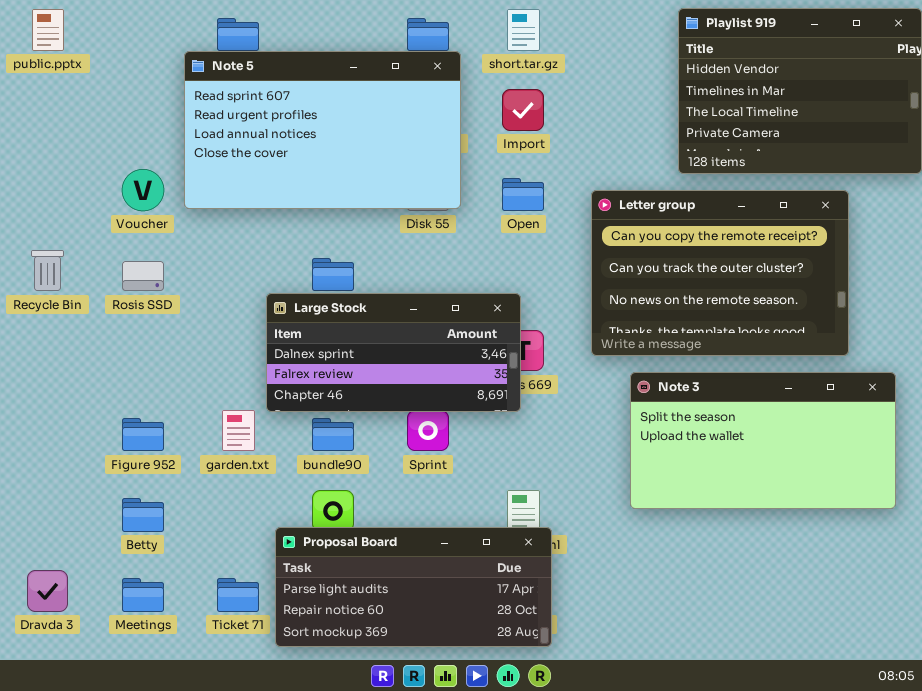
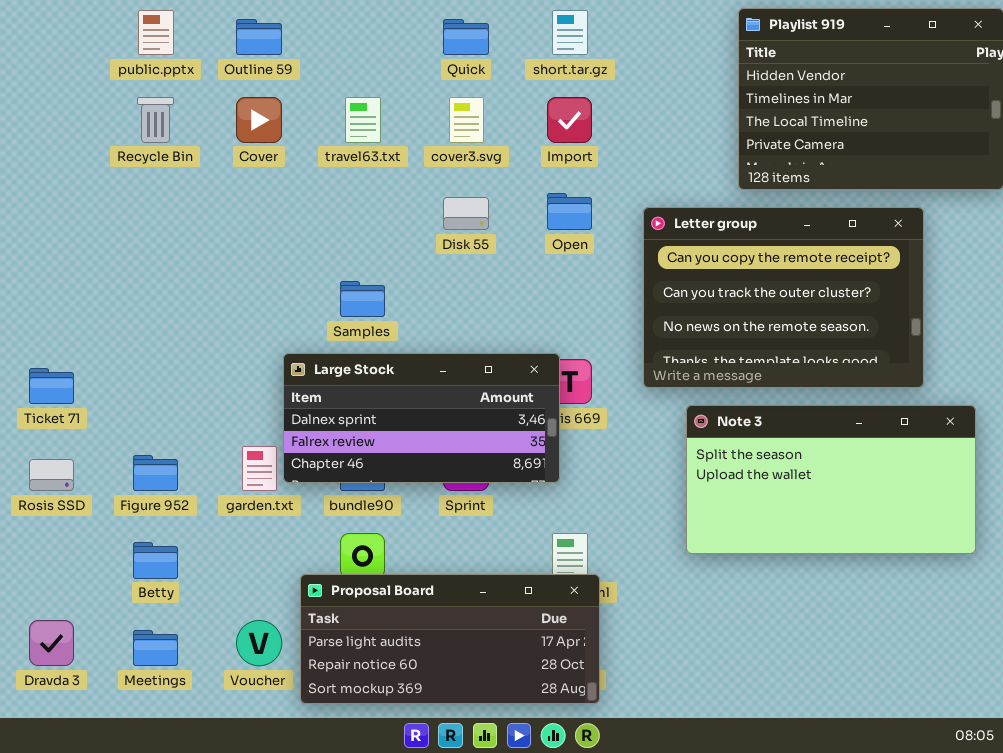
public.pptx: [32,9,64,51] -> [138,10,174,55], moved
Note 5: [184,51,461,209] -> none, closed
Voucher: [122,169,164,211] -> [236,620,282,666], moved
Recycle Bin: [31,250,64,291] -> [137,97,174,143], moved
Rosis SSD: [122,261,164,291] -> [29,459,74,491], moved
Large Stock: [266,293,521,412] -> [283,353,560,483], moved
Ticket 71: [217,578,259,612] -> [29,368,74,404], moved

